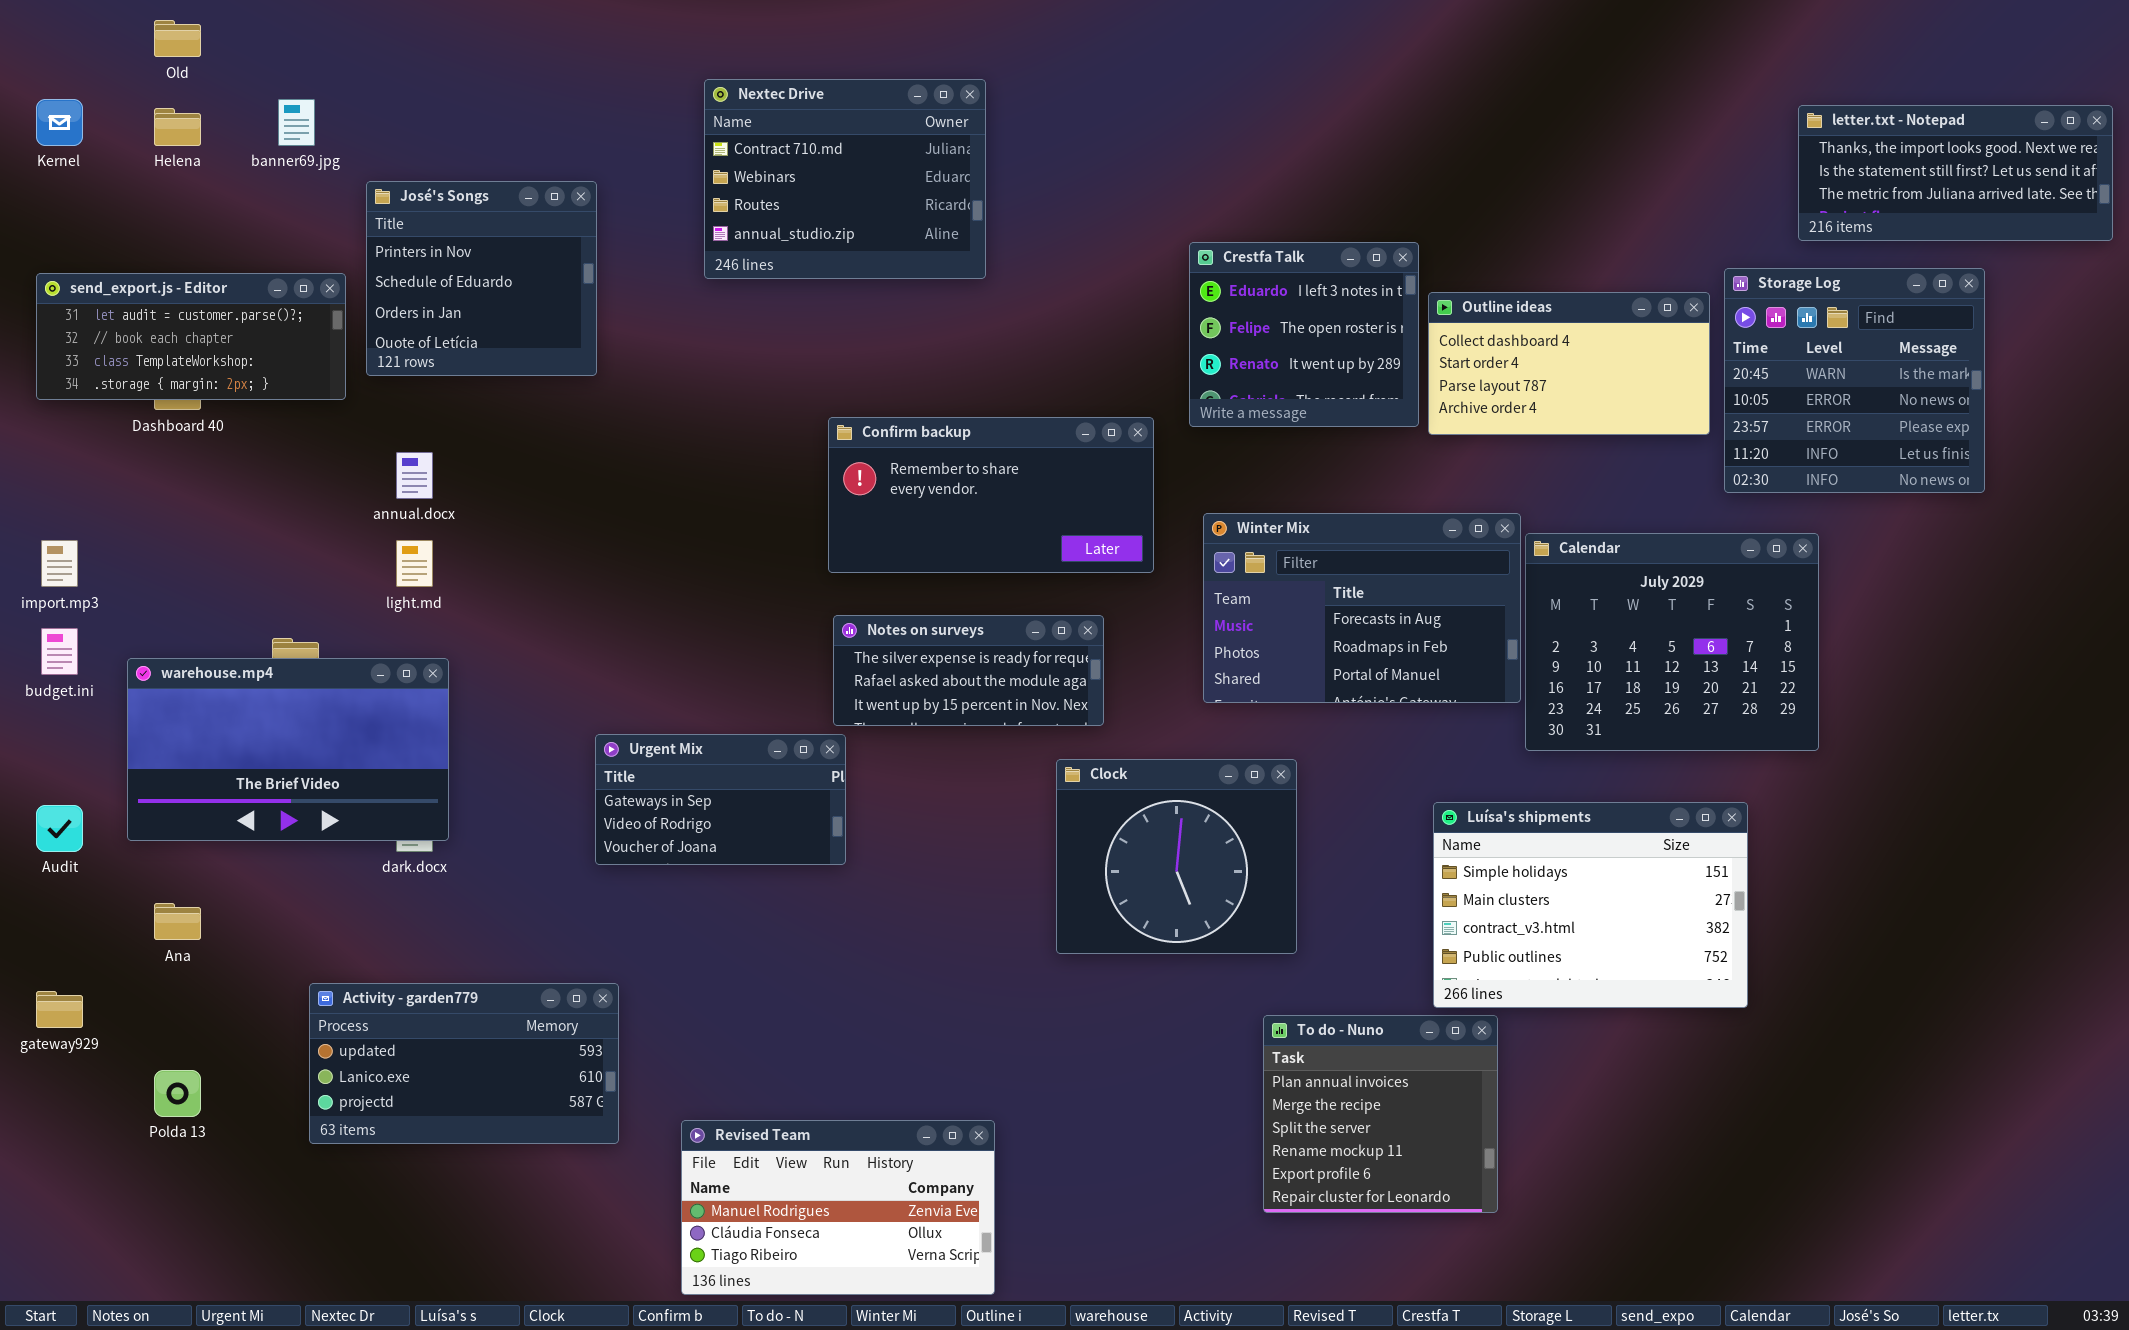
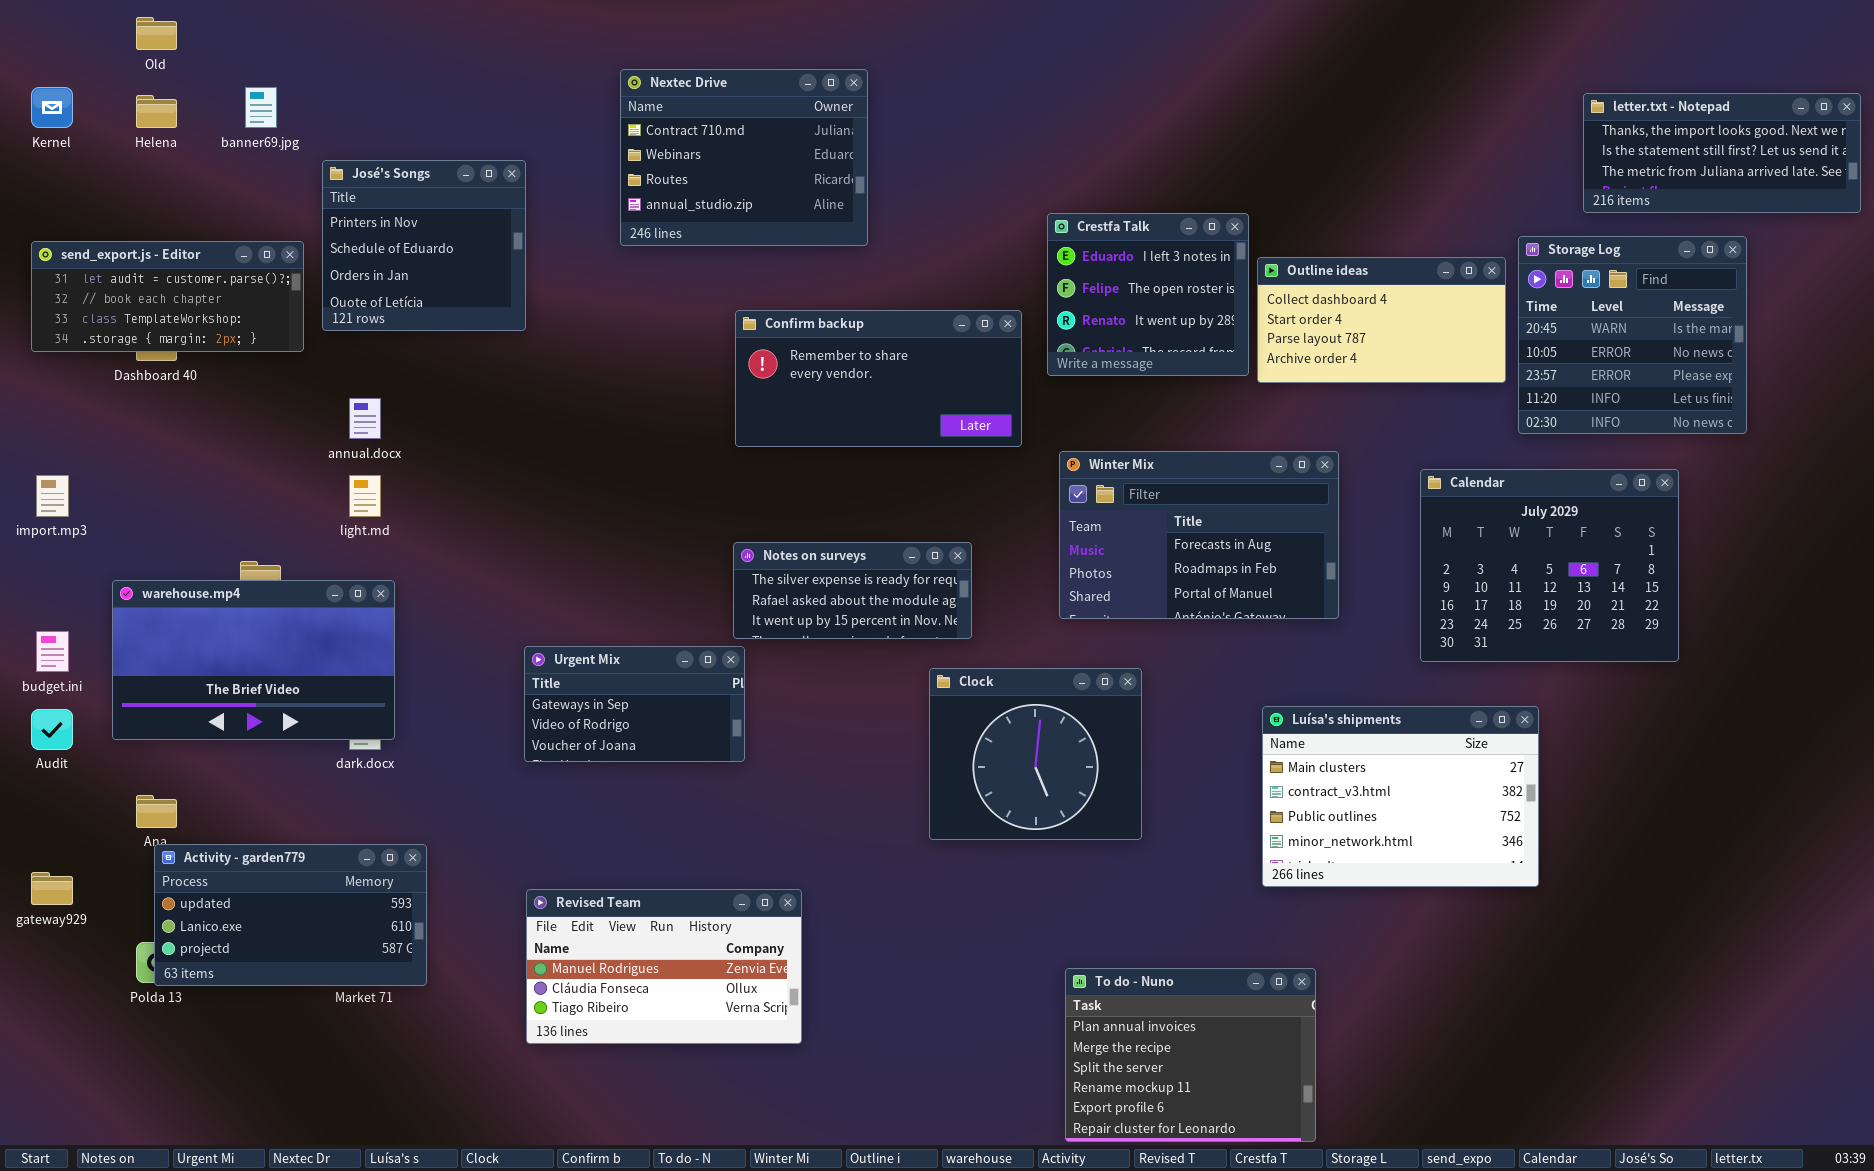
Confirm backup: [828,417,1154,573] -> [735,310,1022,447], moved
Calendar: [1525,533,1819,751] -> [1420,469,1679,662], moved
budget.ini: [41,628,78,675] -> [36,631,69,672], moved
Luísa's shipments: [1433,802,1748,1008] -> [1262,706,1539,887], scrolled down 1 row
Activity - garden779: [309,983,619,1144] -> [154,844,427,986], moved
To do - Nuno: [1263,1015,1498,1213] -> [1065,968,1316,1142], moved, resized
Revised Team: [681,1120,995,1295] -> [526,889,802,1044], moved

